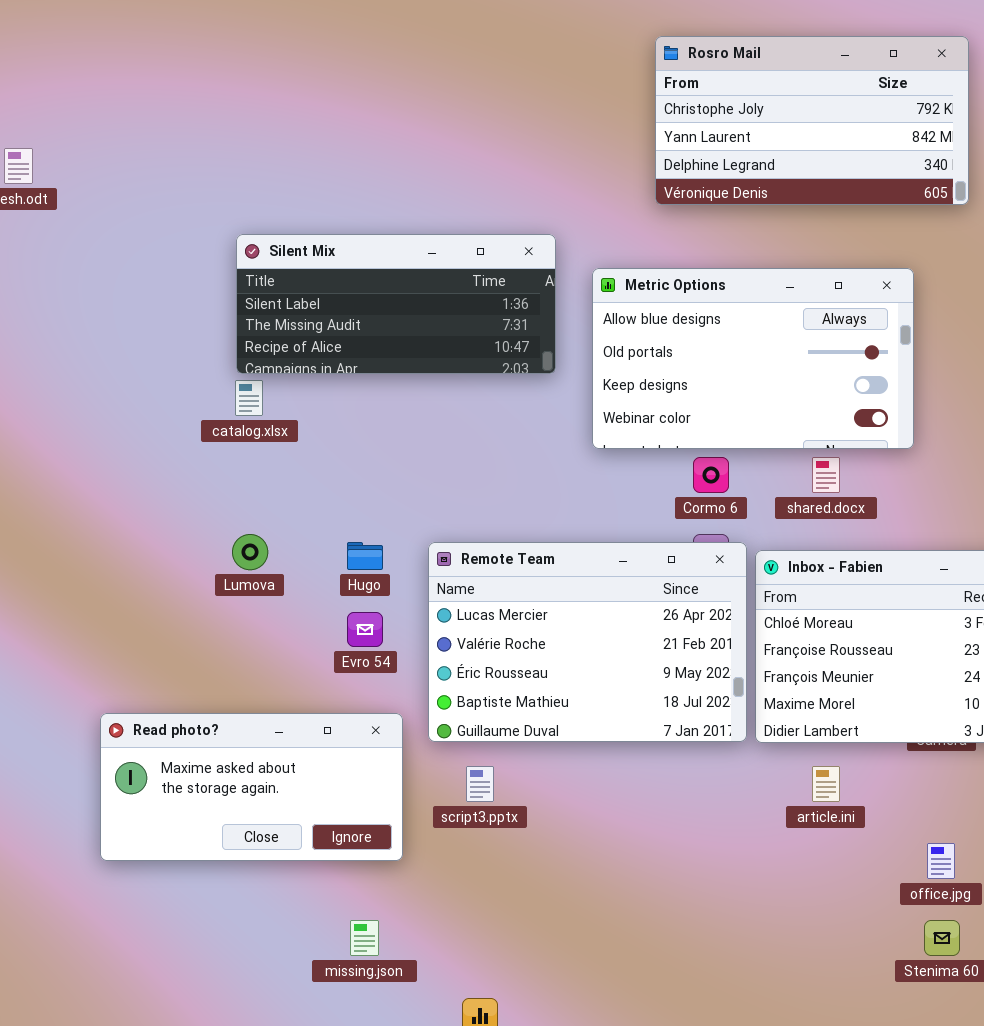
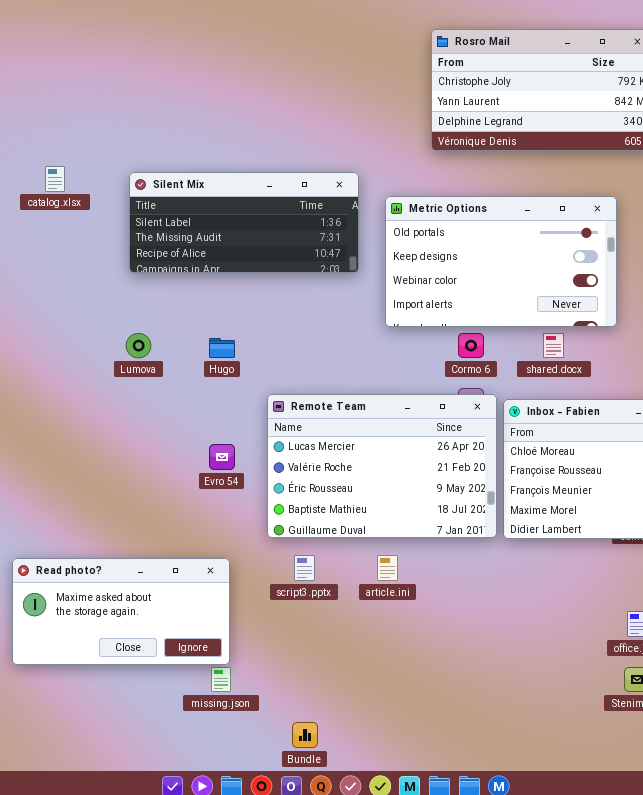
Metric Options: [592,268,914,449] -> [385,196,617,327], scrolled down 1 row
catalog.xlsx: [235,380,263,416] -> [45,166,65,192], moved
Lumova: [232,534,268,570] -> [126,333,151,358], moved
Hugo: [347,542,383,570] -> [209,338,235,358], moved
Read photo?: [100,713,403,861] -> [12,558,230,665], moved
article.ini: [812,766,840,802] -> [377,555,398,581], moved

